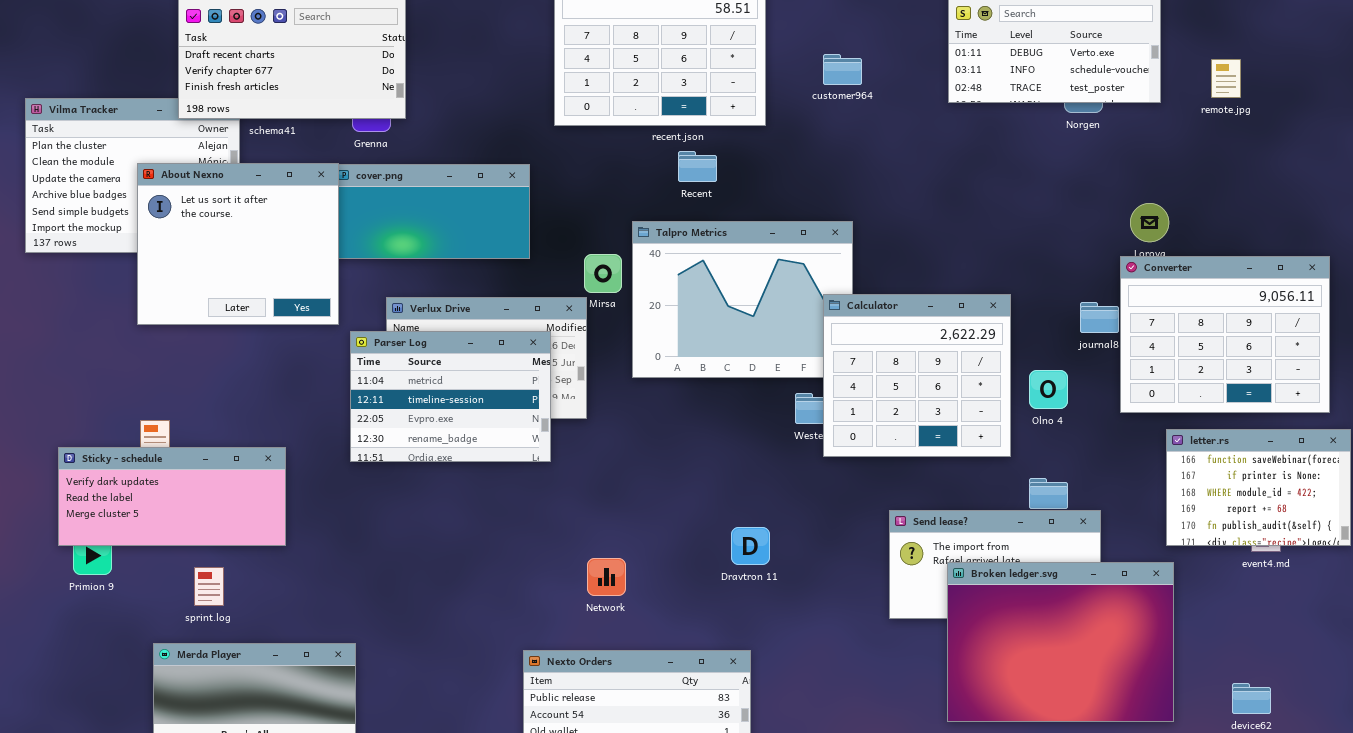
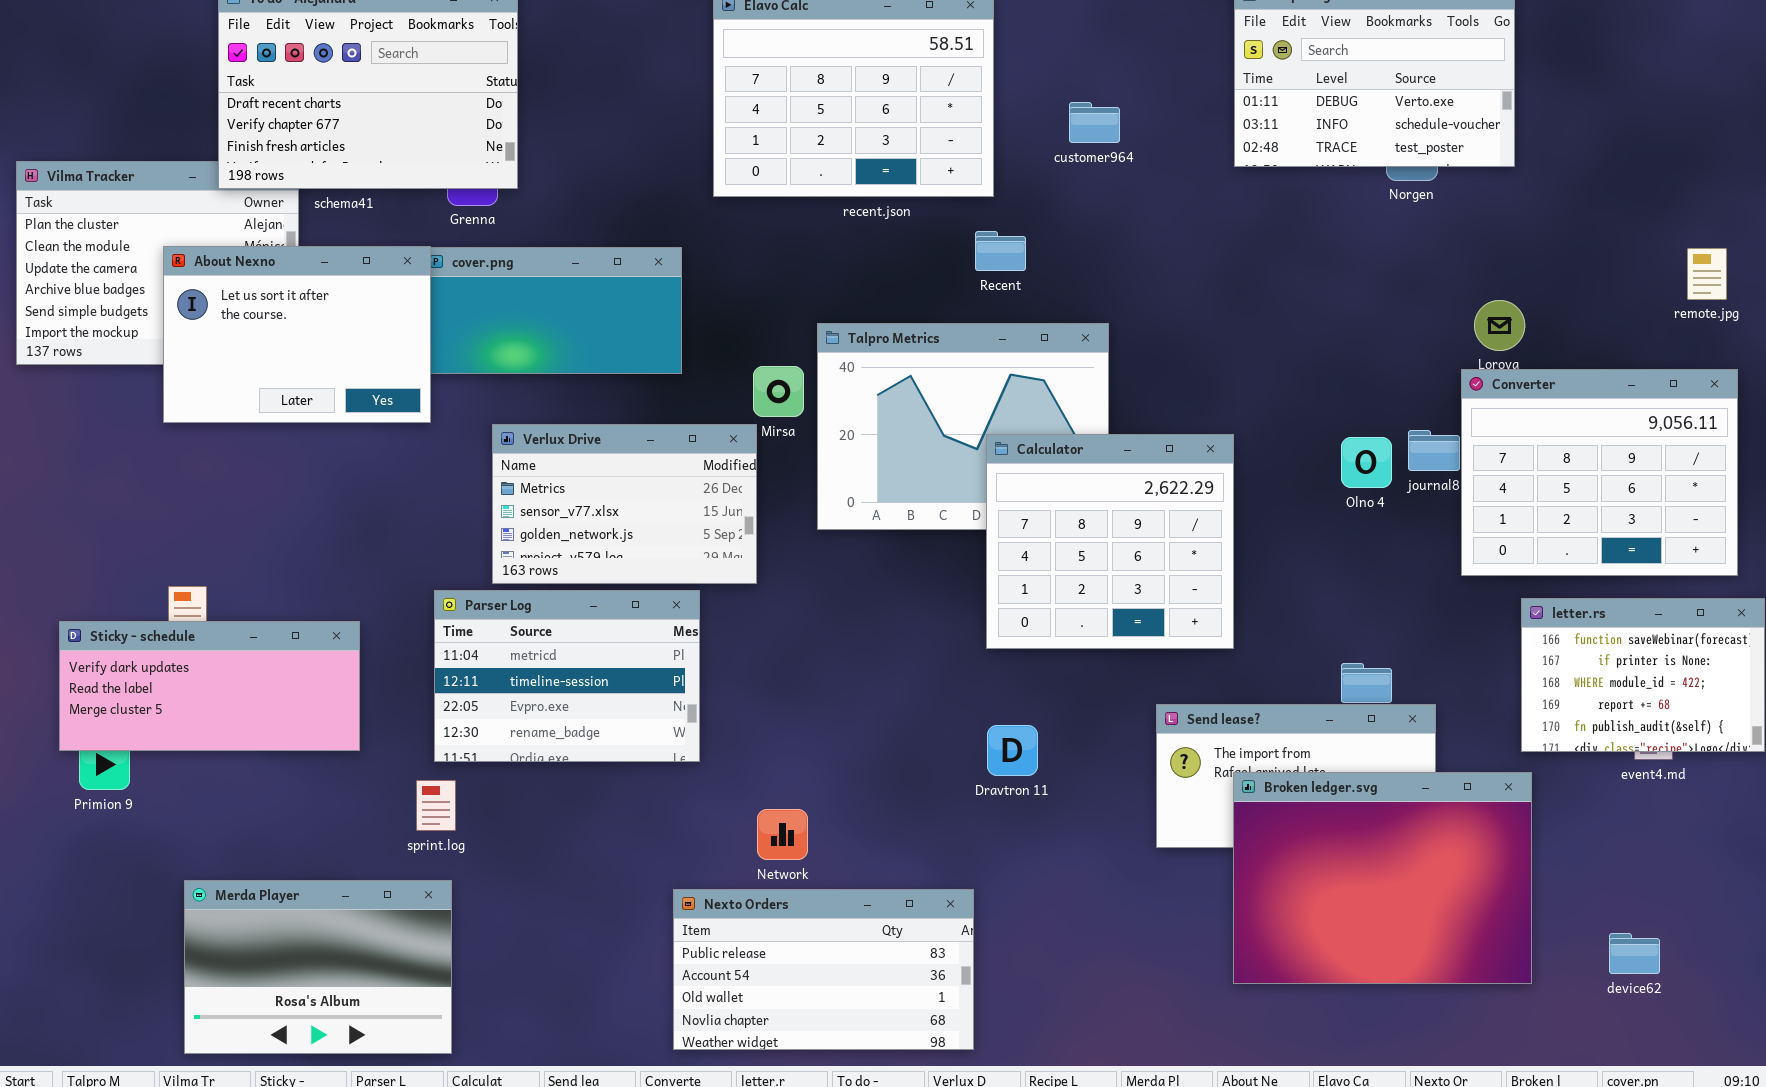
remote.jpg: [1211,59,1241,98] -> [1687,248,1727,300], moved
Recent: [678,151,717,182] -> [975,231,1026,271], moved
About Nexno: [137,163,339,325] -> [163,246,431,423], resized
Calculator: [823,294,1011,457] -> [986,434,1234,649], moved
Parser Log: [350,331,551,462] -> [434,590,700,762], moved
Olno 4: [1029,370,1068,409] -> [1341,437,1392,488], moved
Dravtron 11: [731,527,770,565] -> [987,725,1038,776], moved
Network: [587,558,626,596] -> [757,809,808,860], moved
sprint.log: [194,567,224,606] -> [416,780,456,831], moved

